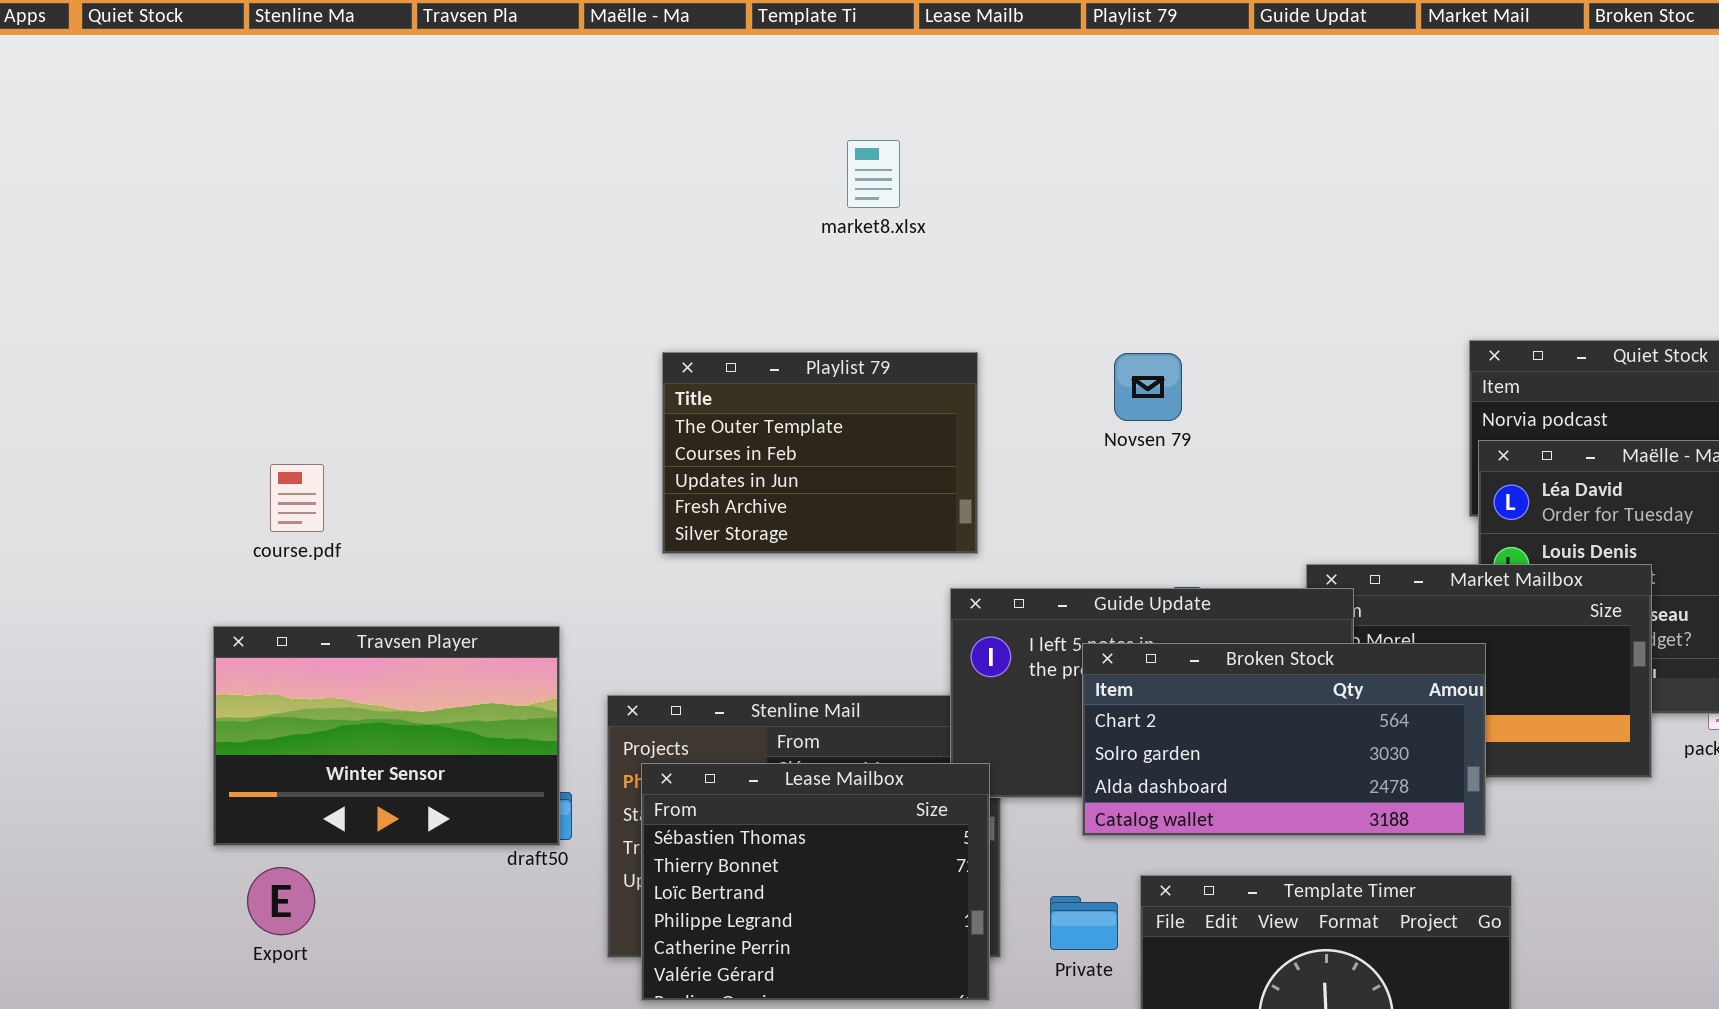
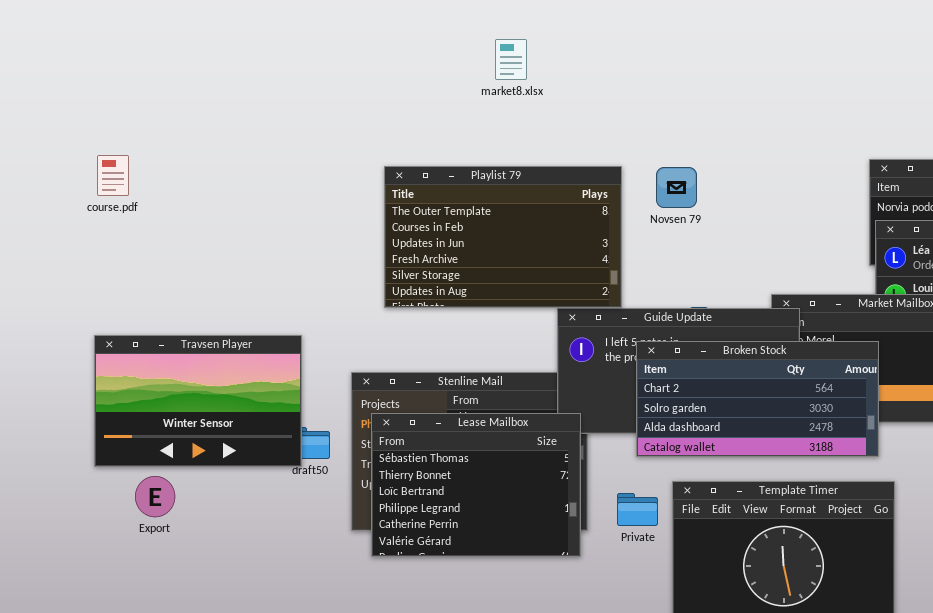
Playlist 79: [662,352,978,554] -> [384,166,622,308], resized
course.pdf: [270,464,324,532] -> [97,155,129,196], moved
Travsen Player: [213,626,560,846] -> [94,335,302,467], moved

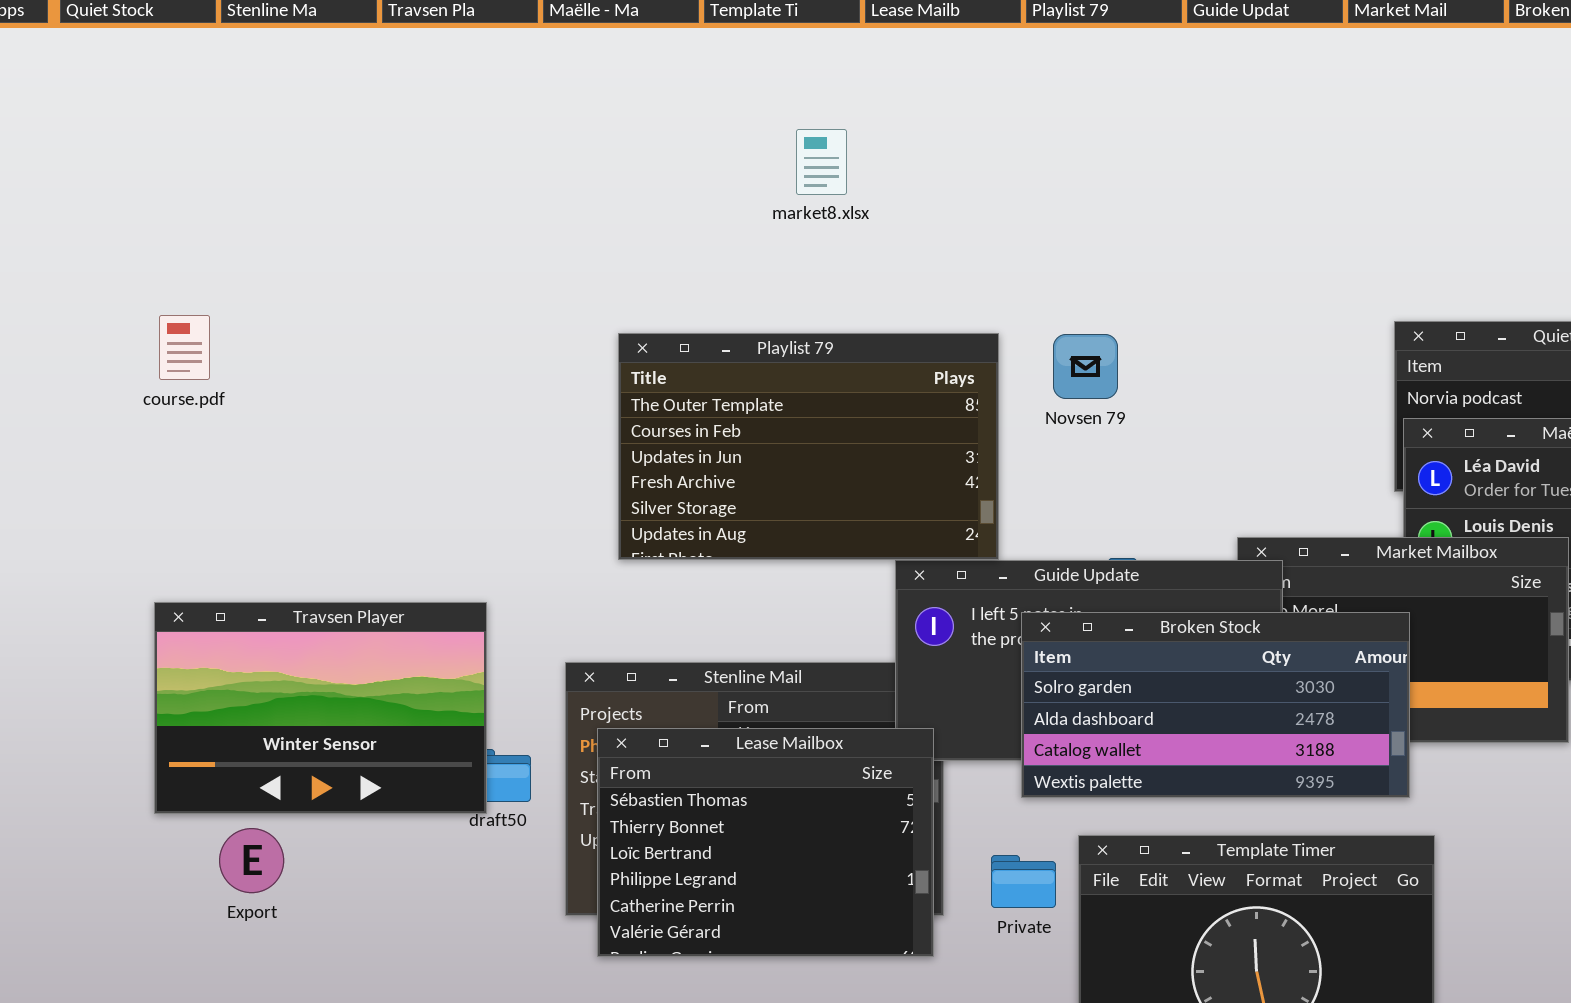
Broken Stock: [636,341,879,457] -> [1021,612,1410,798], scrolled down 1 row

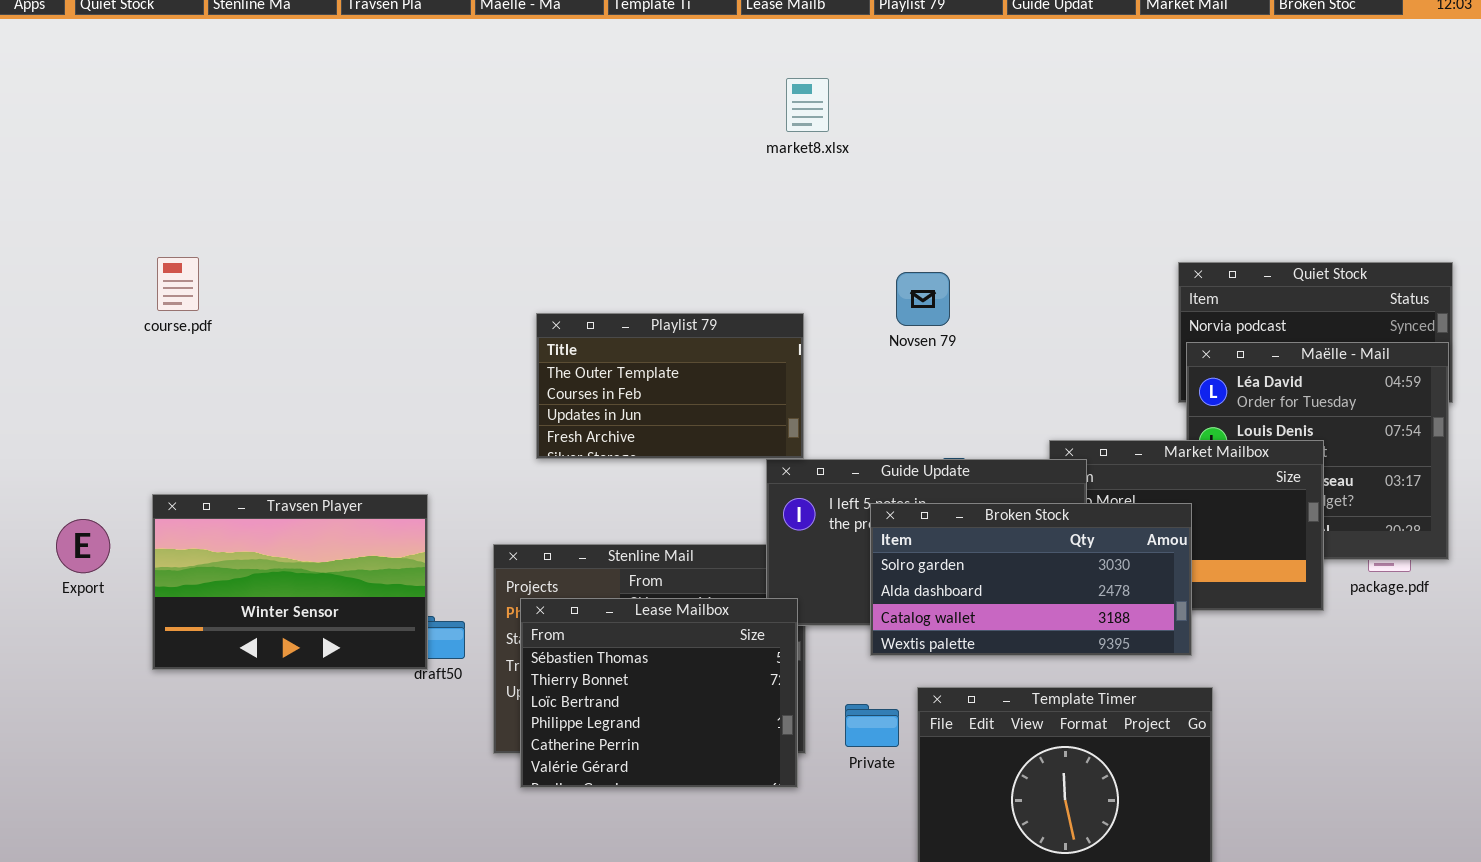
market8.xlsx: [796,129,847,195] -> [786,78,829,132], moved
Playlist 79: [618,333,999,560] -> [536,313,804,459], resized
Export: [219,828,284,893] -> [56,519,110,573], moved

